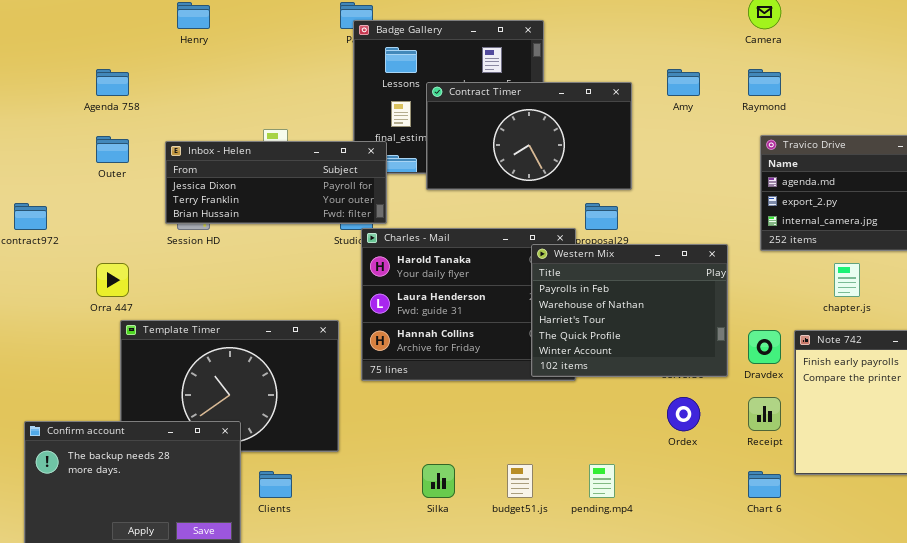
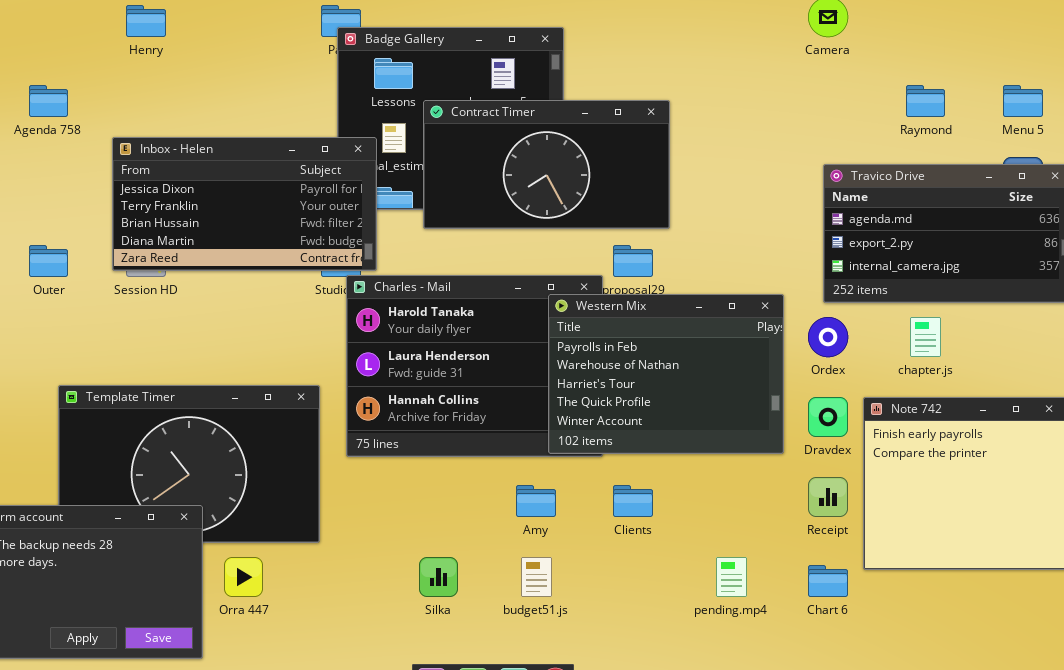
Amy: [667,69,700,96] -> [516,485,556,517], moved
Raymond: [748,69,781,96] -> [906,85,945,117], moved
Outer: [96,136,129,163] -> [29,245,68,277], moved
Inbox - Helen: [165,141,387,224] -> [112,137,377,271], resized
Orra 447: [96,263,129,297] -> [224,557,263,597], moved
Ordex: [667,397,700,431] -> [808,317,848,357], moved
pending.mp4: [589,464,615,498] -> [716,557,747,597], moved
Clients: [259,471,292,498] -> [613,485,653,517], moved

